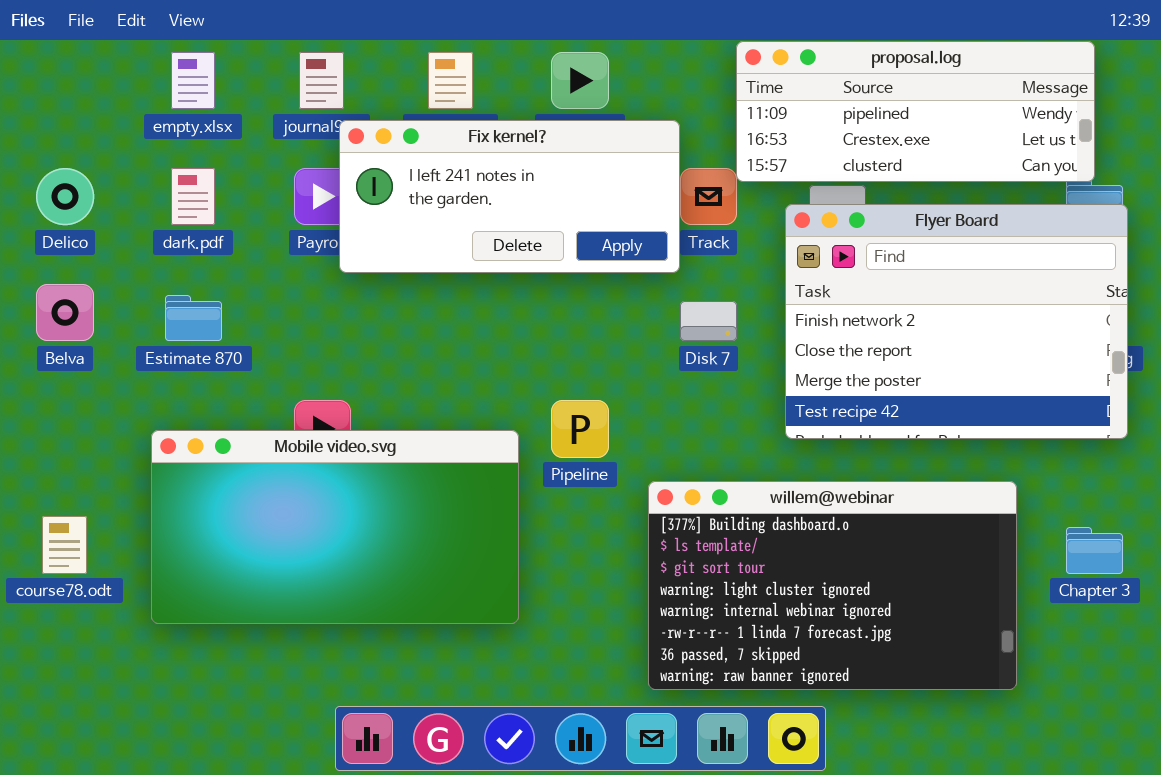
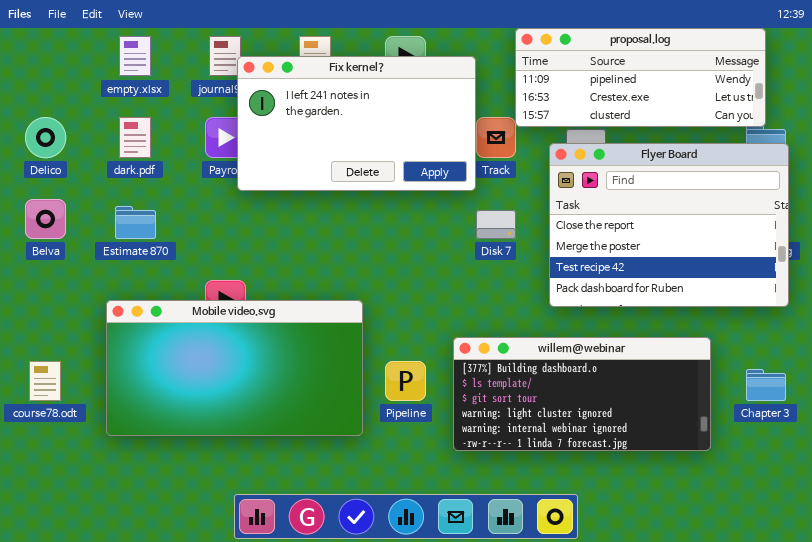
Fix kernel?: [339,120,680,273] -> [237,56,476,191], resized
Flyer Board: [785,204,1128,439] -> [549,143,789,307], scrolled down 1 row
Pipeline: [551,400,609,458] -> [385,361,426,401], moved
willem@webinar: [648,481,1017,690] -> [453,337,711,451], resized

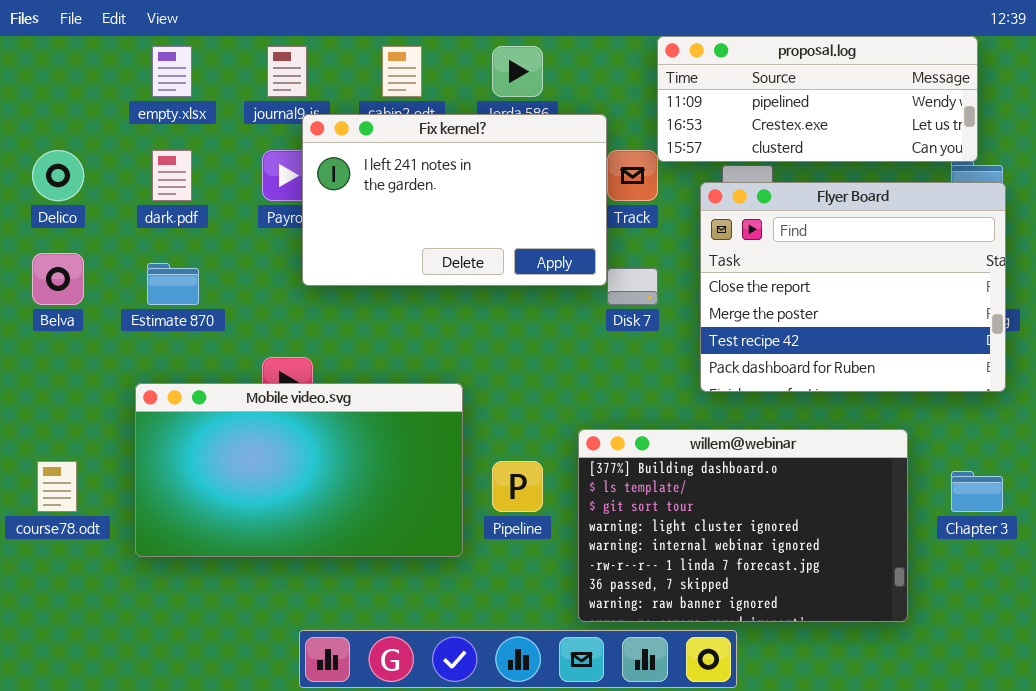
Fix kernel?: [237,56,476,191] -> [302,114,607,286], moved
willem@webinar: [453,337,711,451] -> [578,429,908,622], resized

